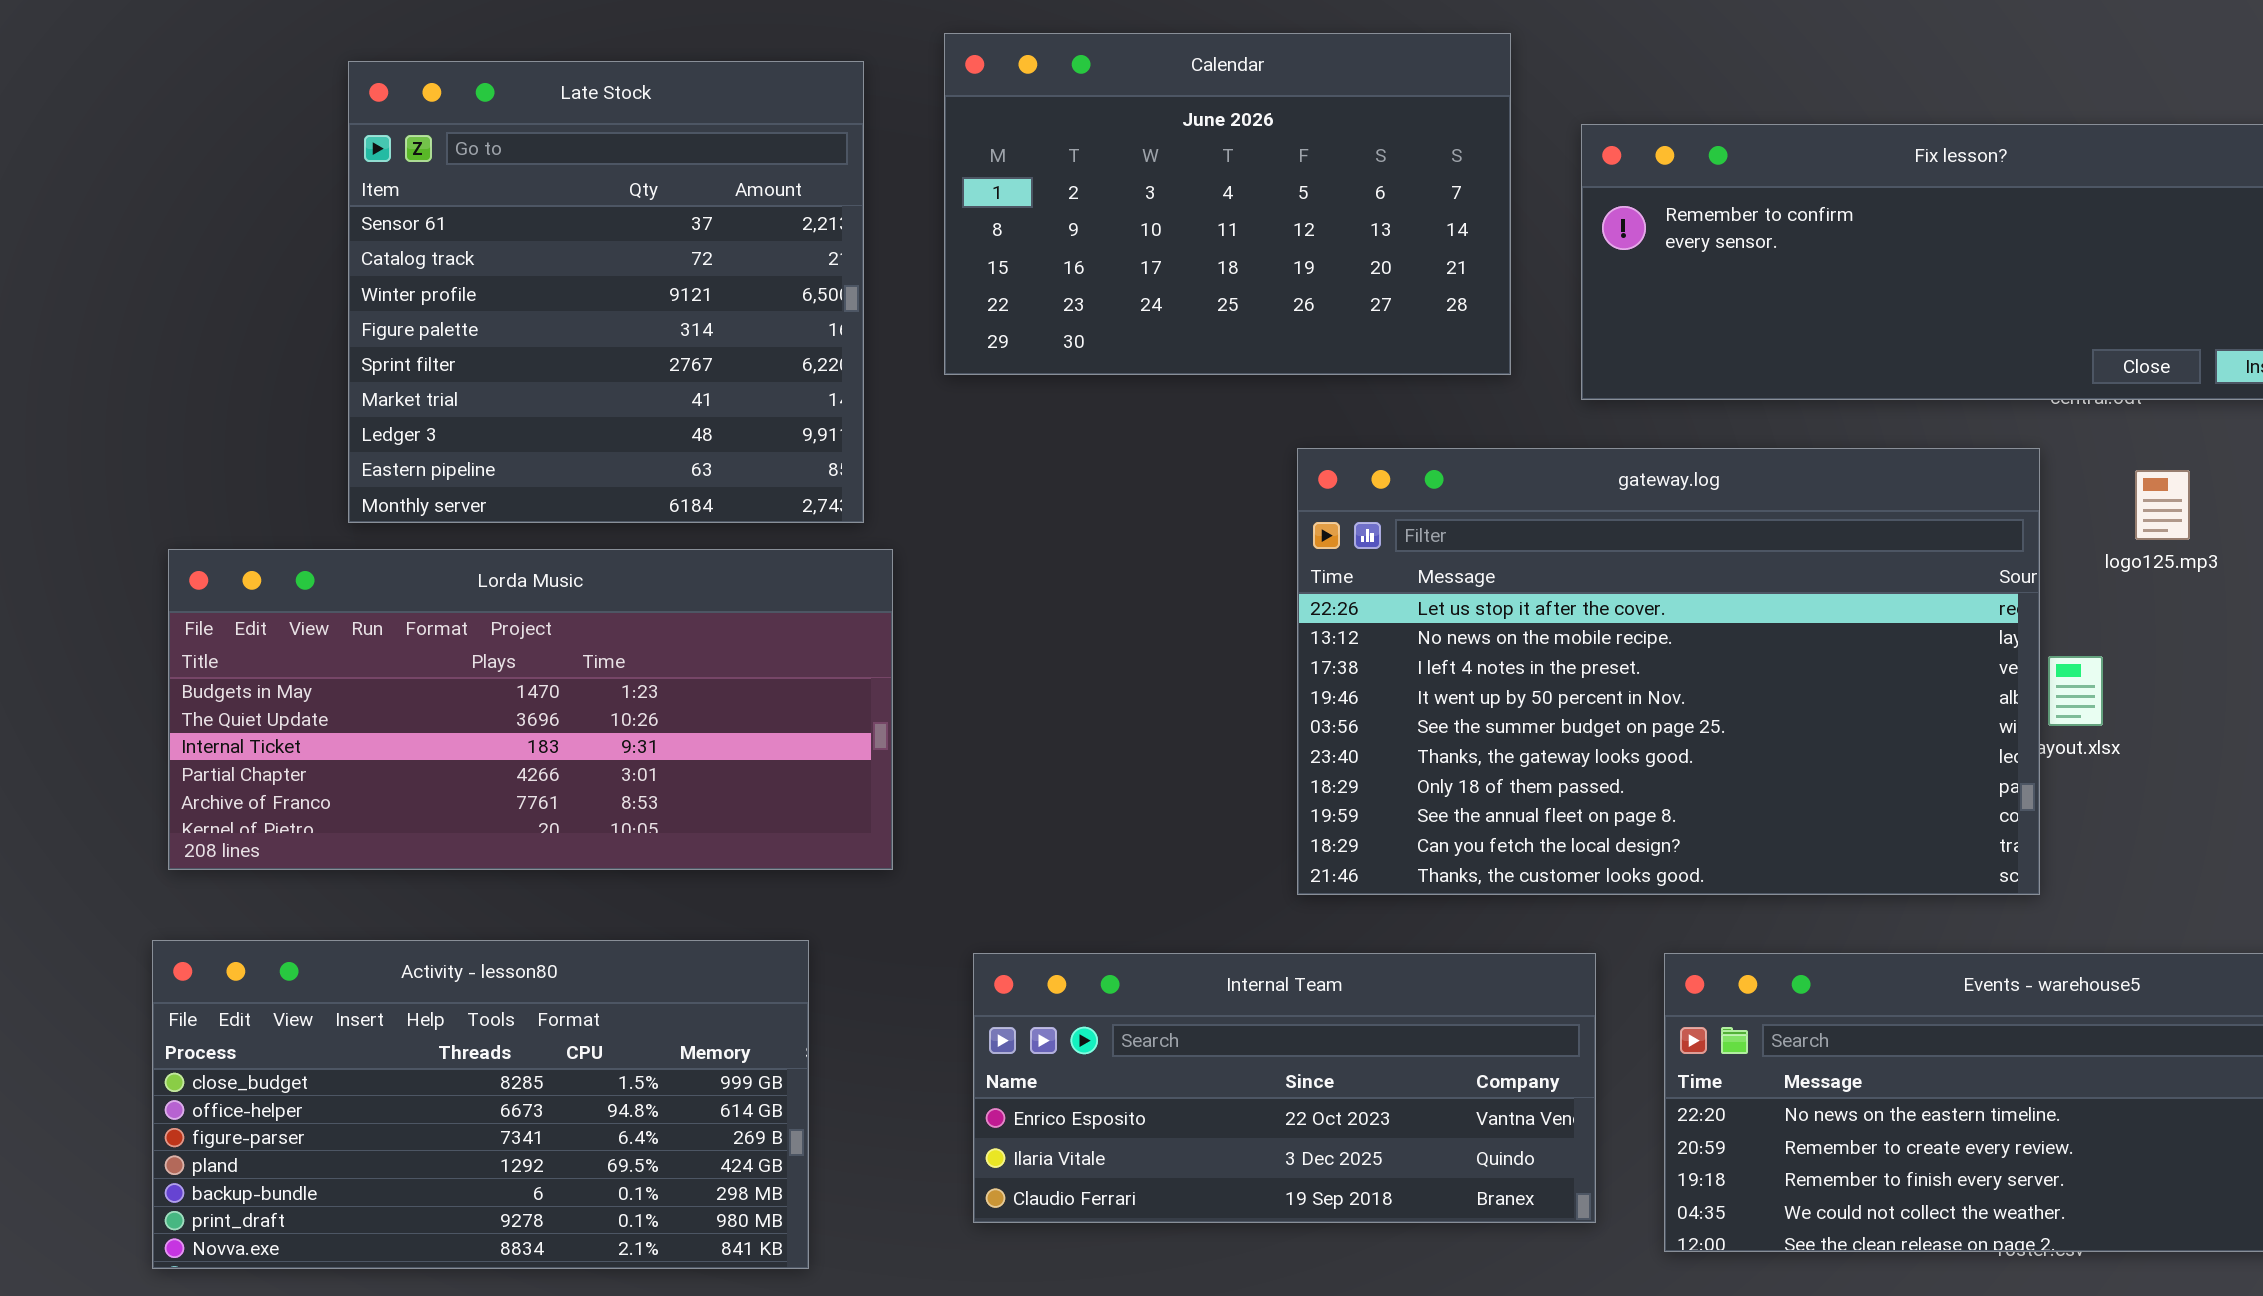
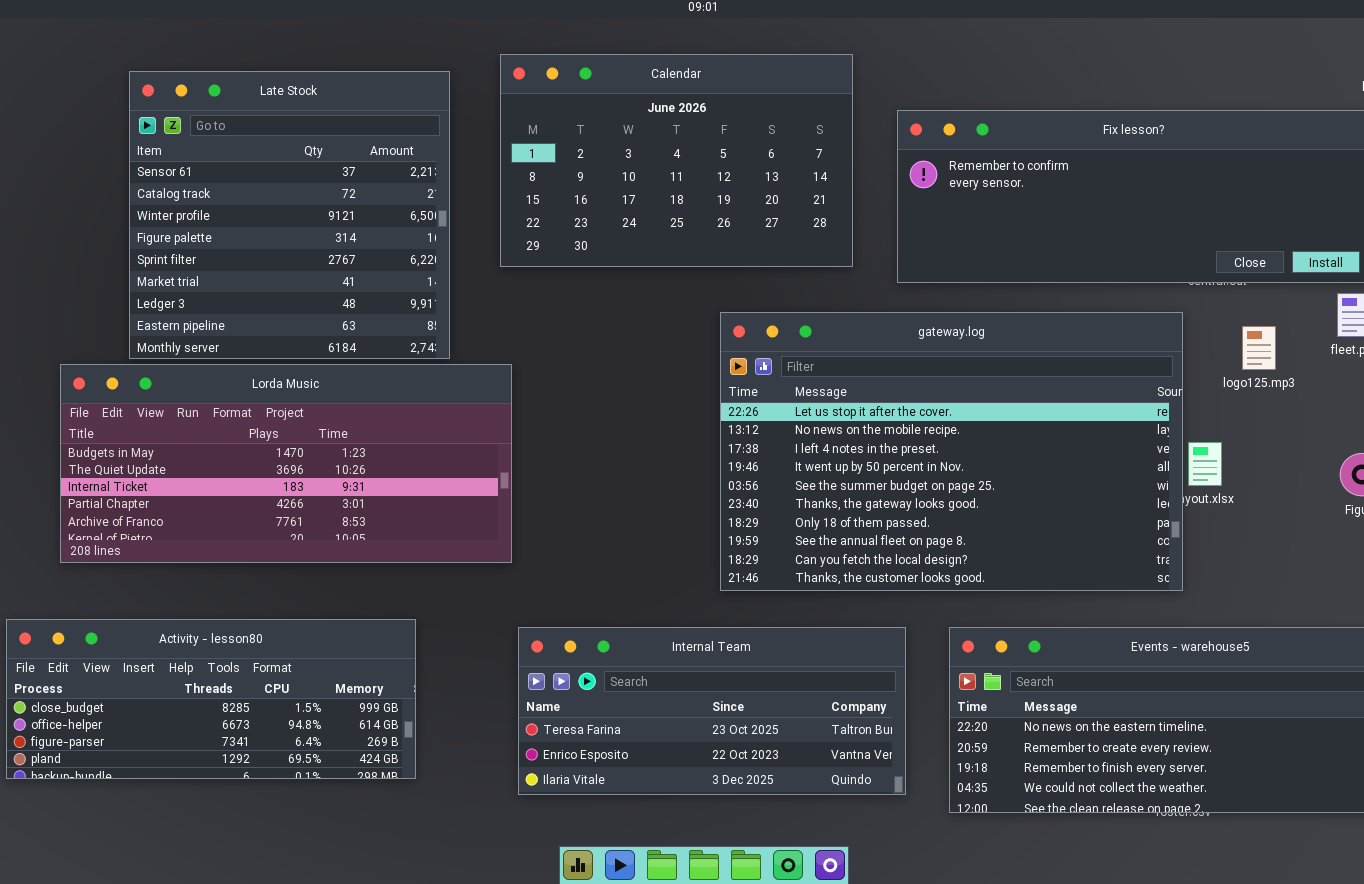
Lorda Music: [168,549,893,870] -> [60,364,512,563], moved
Activity - lesson80: [152,940,809,1269] -> [6,619,416,779], resized
Internal Team: [973,953,1596,1223] -> [518,627,906,795], scrolled up 1 row

